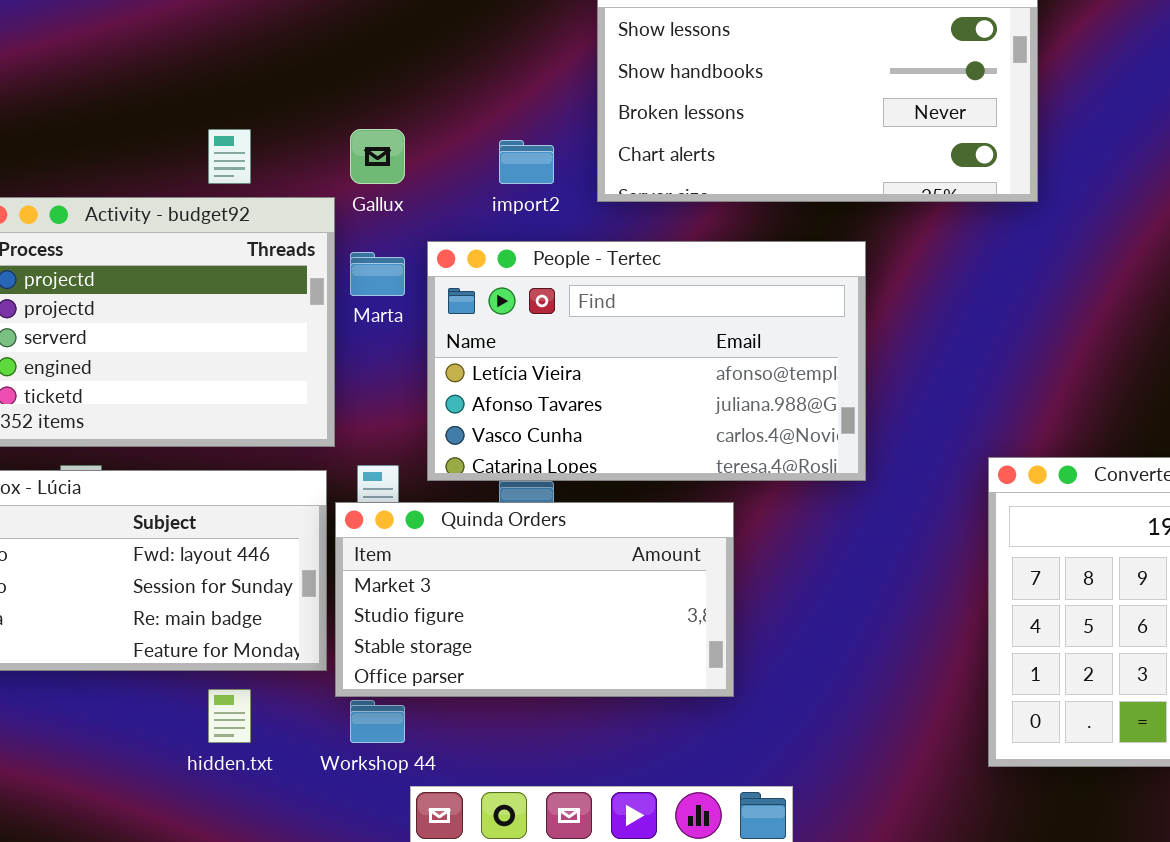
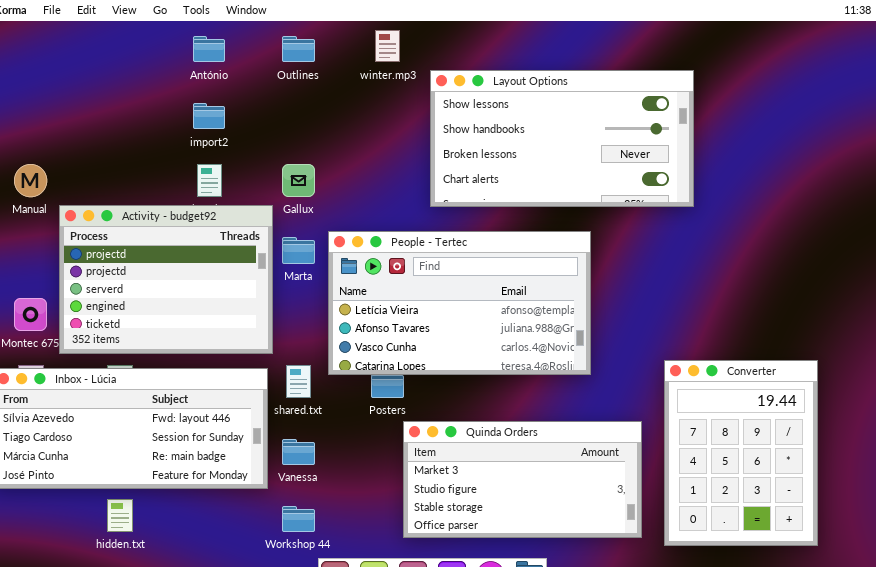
import2: [499,140,554,184] -> [193,103,225,129], moved
Quinda Orders: [335,502,734,697] -> [403,421,642,538], moved
hidden.txt: [208,689,251,743] -> [107,499,133,532], moved

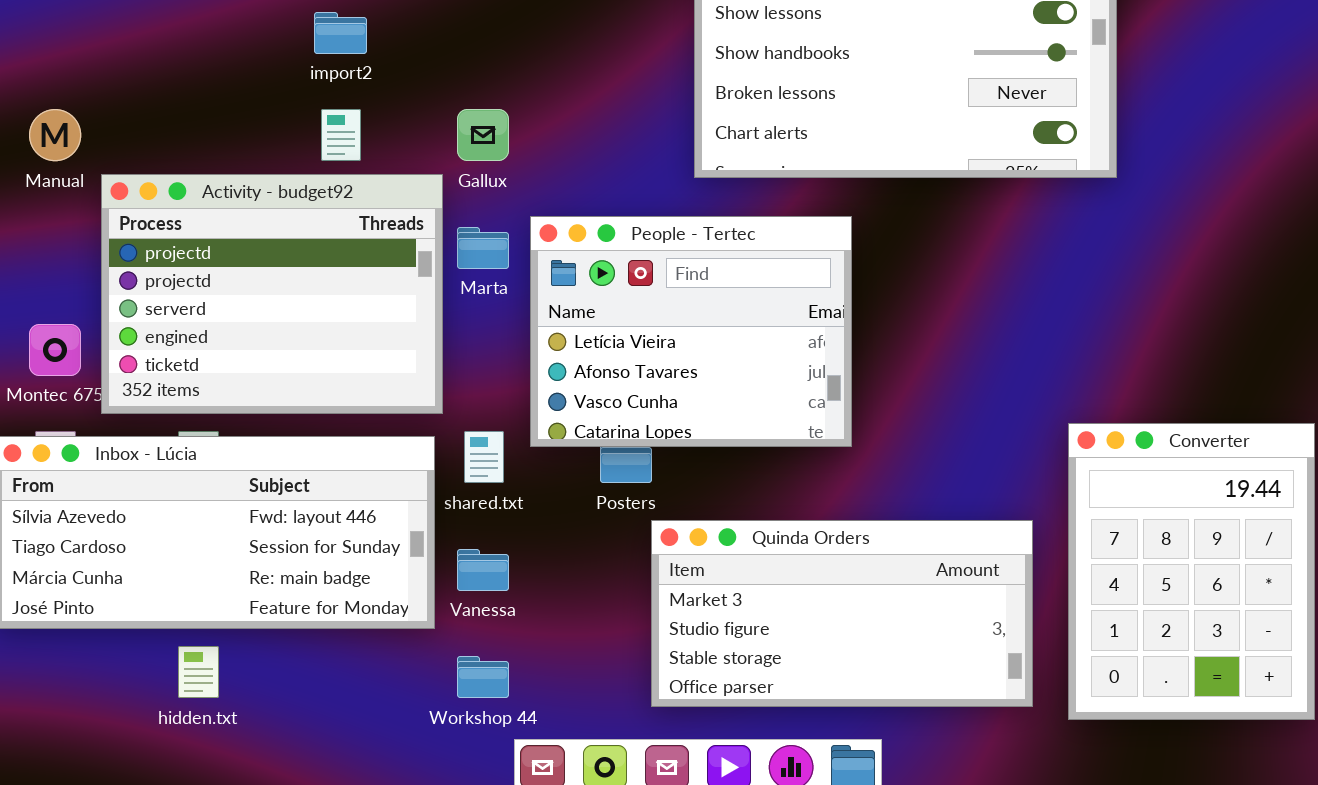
People - Tertec: [328,231,591,375] -> [530,216,852,447], resized

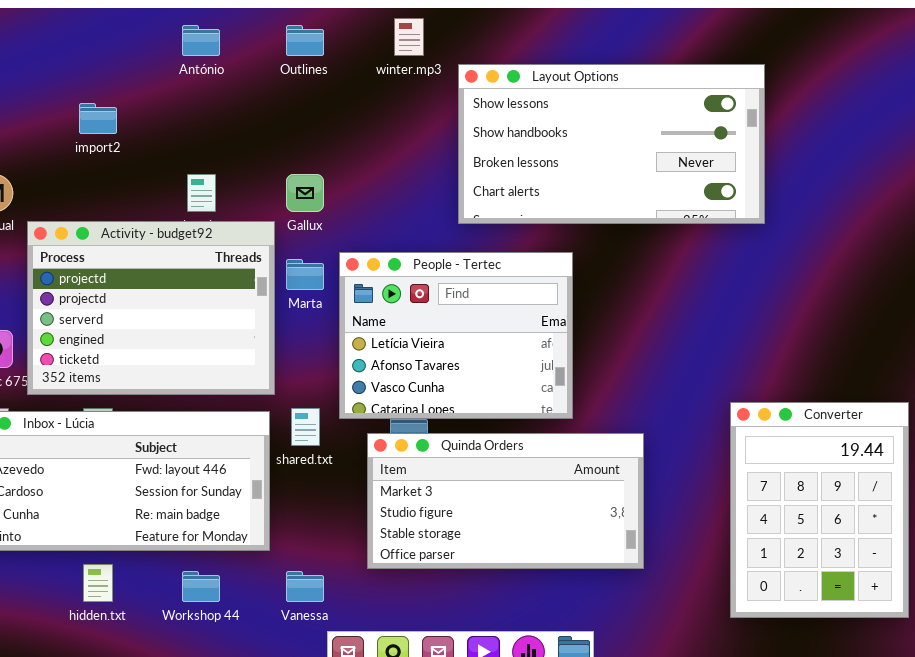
import2: [314,12,367,54] -> [79,103,117,134], moved
Quinda Orders: [651,520,1033,707] -> [367,433,644,569], moved
Vanessa: [457,549,509,591] -> [286,571,324,602], moved
Workshop 44: [457,656,509,698] -> [182,571,220,602], moved

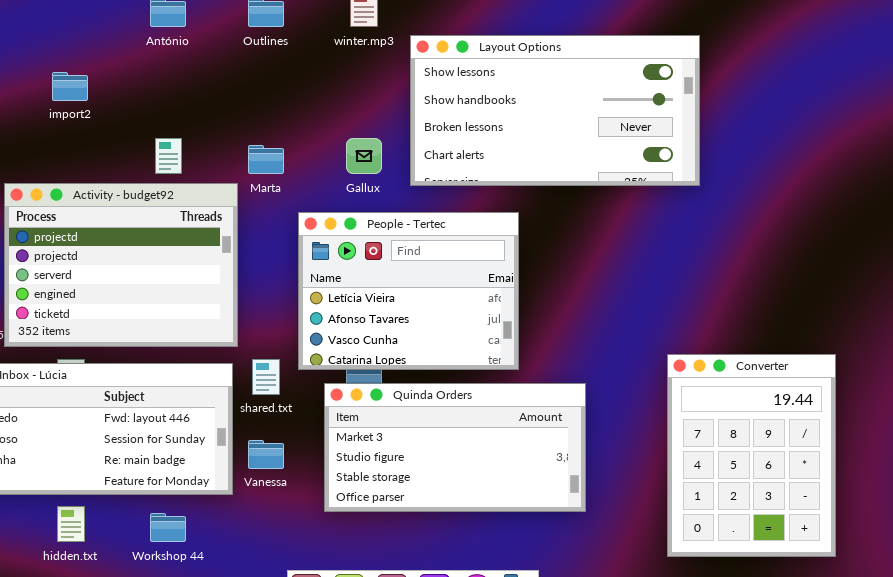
Gallux: [286,174,324,212] -> [346,138,382,174], moved
Marta: [286,259,324,290] -> [248,145,284,174], moved
Vanessa: [286,571,324,602] -> [248,440,284,469], moved

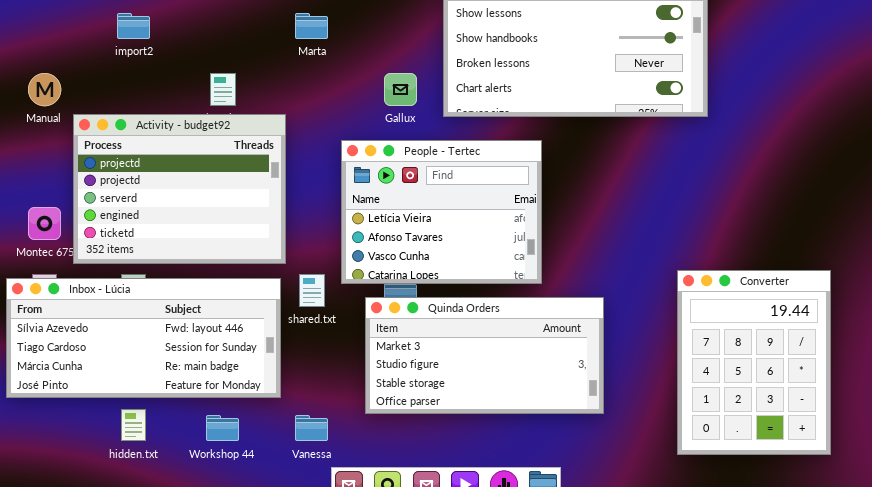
Marta: [248,145,284,174] -> [295,13,328,39], moved
Vanessa: [248,440,284,469] -> [295,415,328,441], moved

